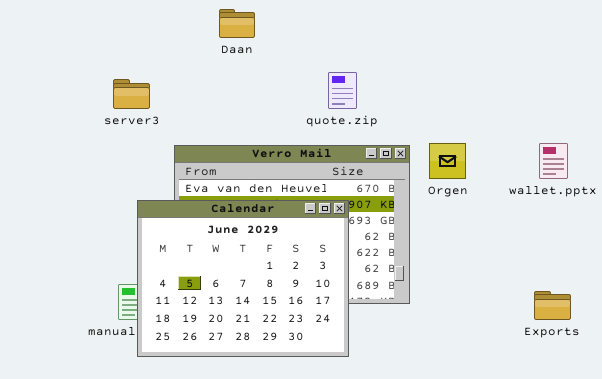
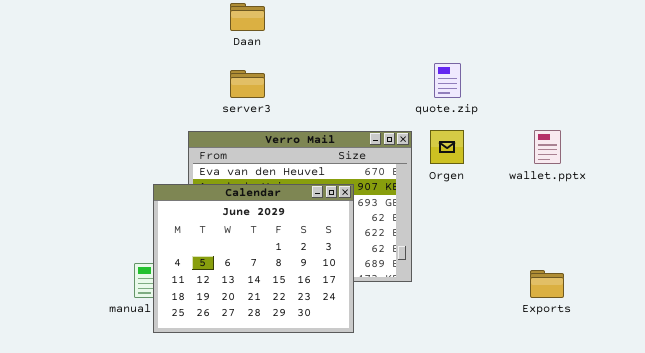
quote.zip: [328,72,357,109] -> [434,63,461,98], moved
server3: [113,79,150,109] -> [230,70,265,98], moved

